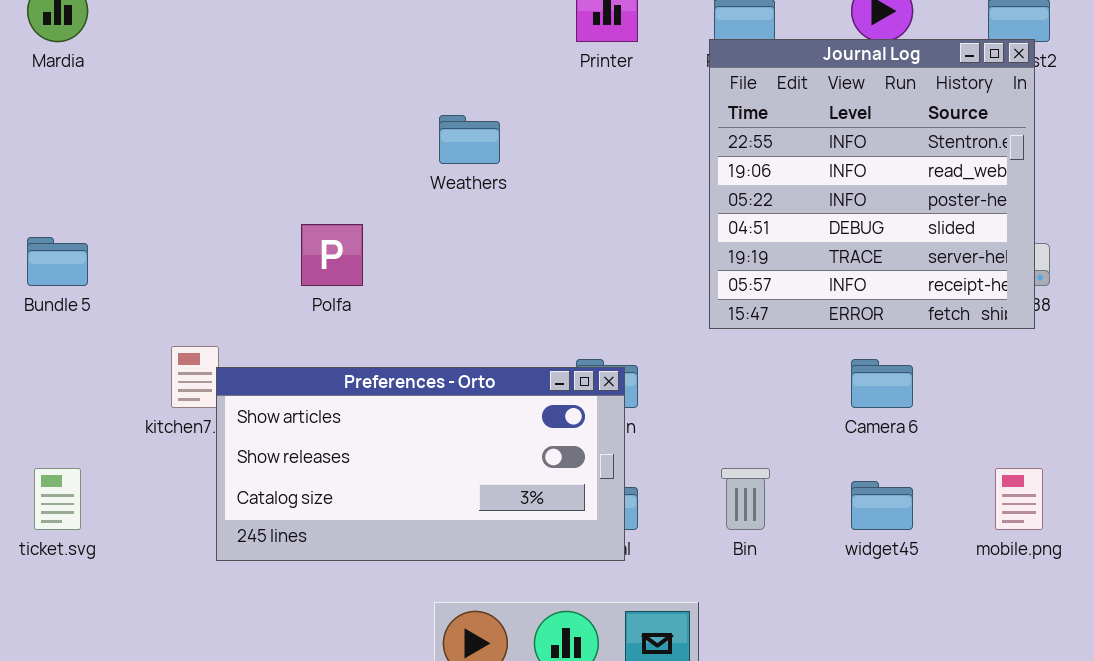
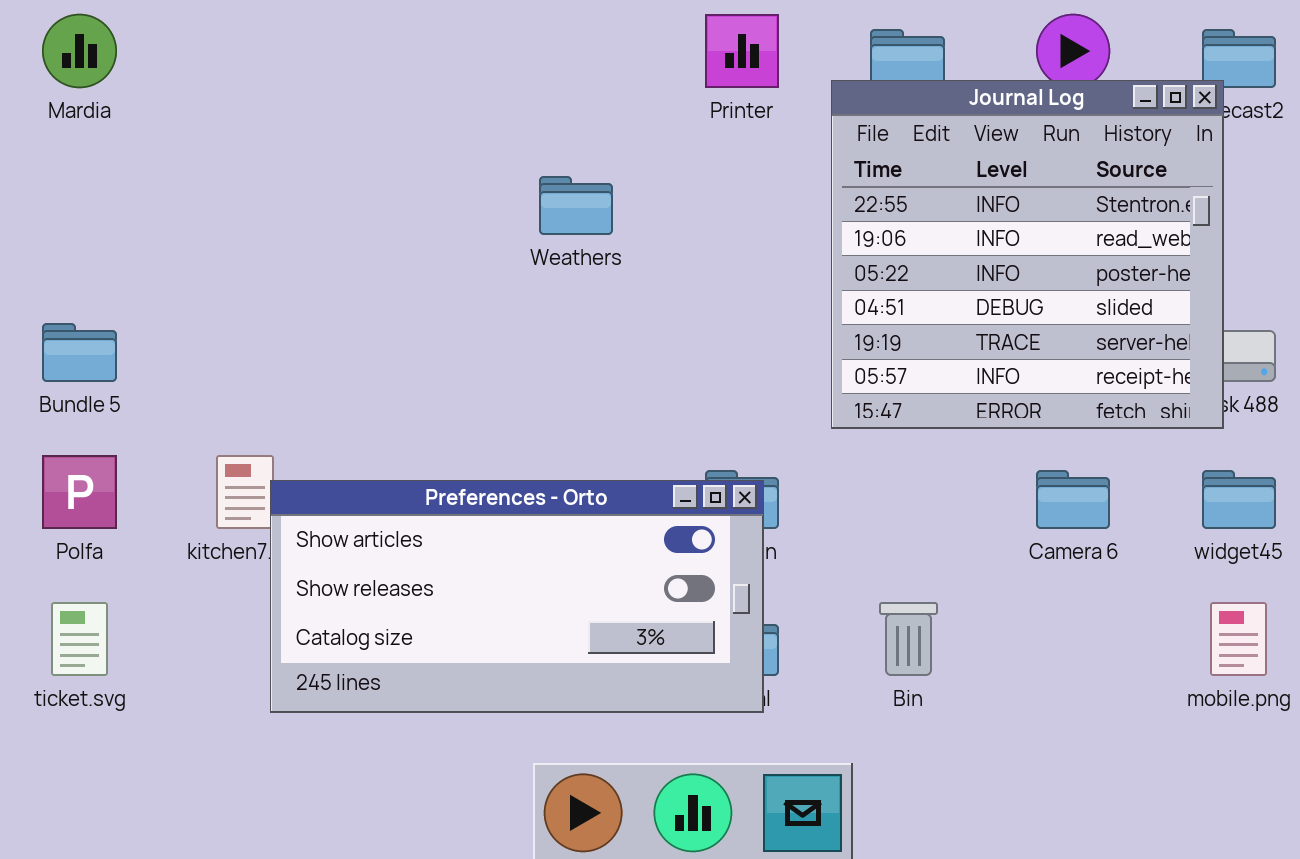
Journal Log: [709,39,1035,329] -> [831,80,1224,429], moved
Polfa: [301,224,363,286] -> [42,455,117,529], moved
widget45: [851,481,913,530] -> [1202,470,1276,529], moved

